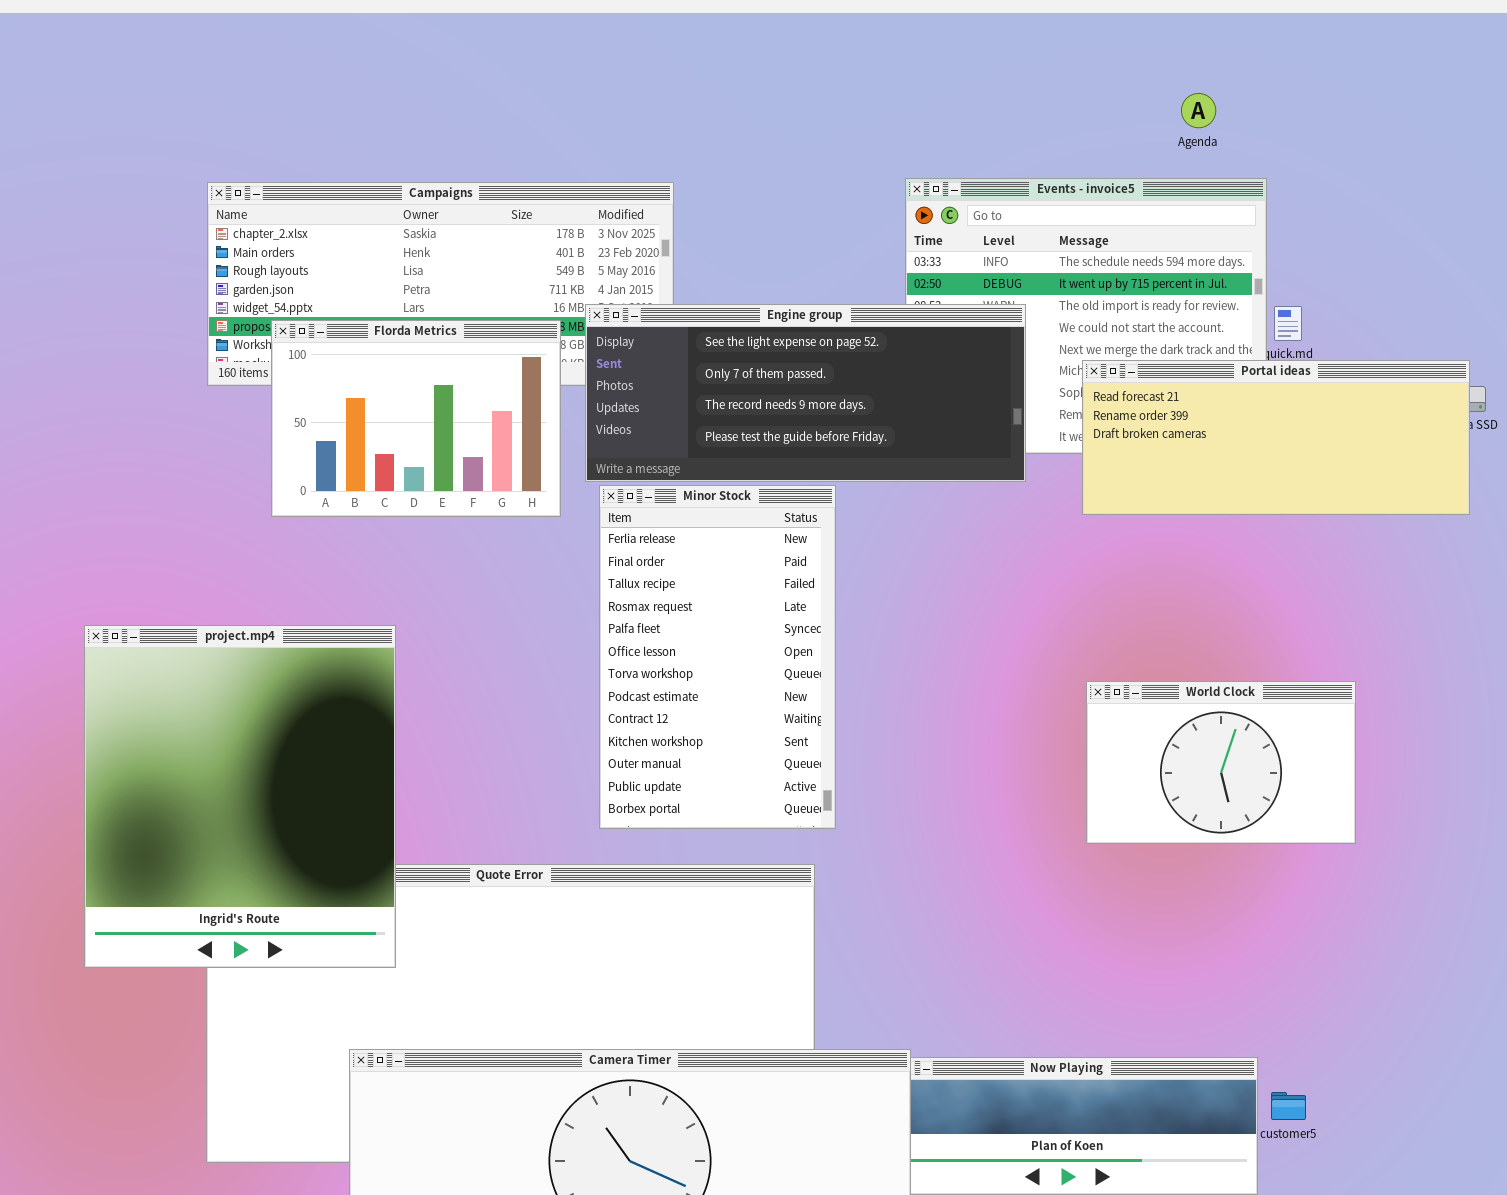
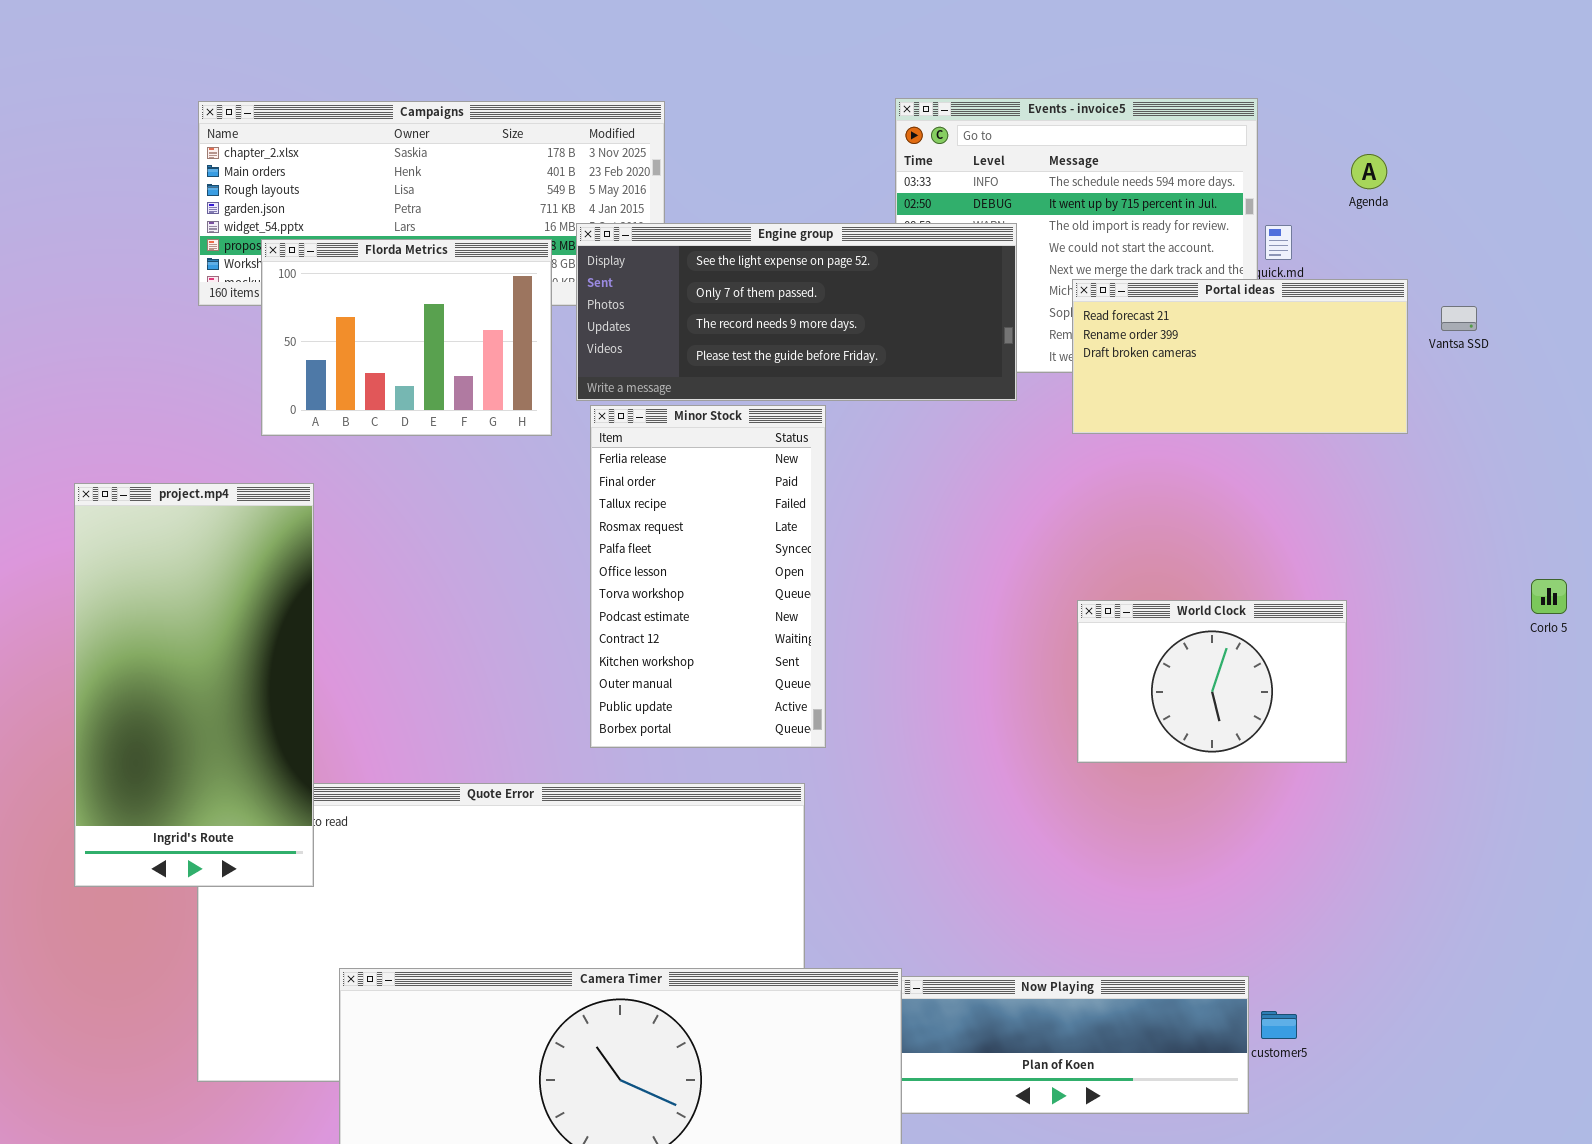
Agenda: [1181,93,1216,128] -> [1351,154,1387,189], moved
Portal ideas: [1082,360,1470,515] -> [1072,279,1408,434], resized
project.mp4: [84,625,396,968] -> [74,483,314,887], resized

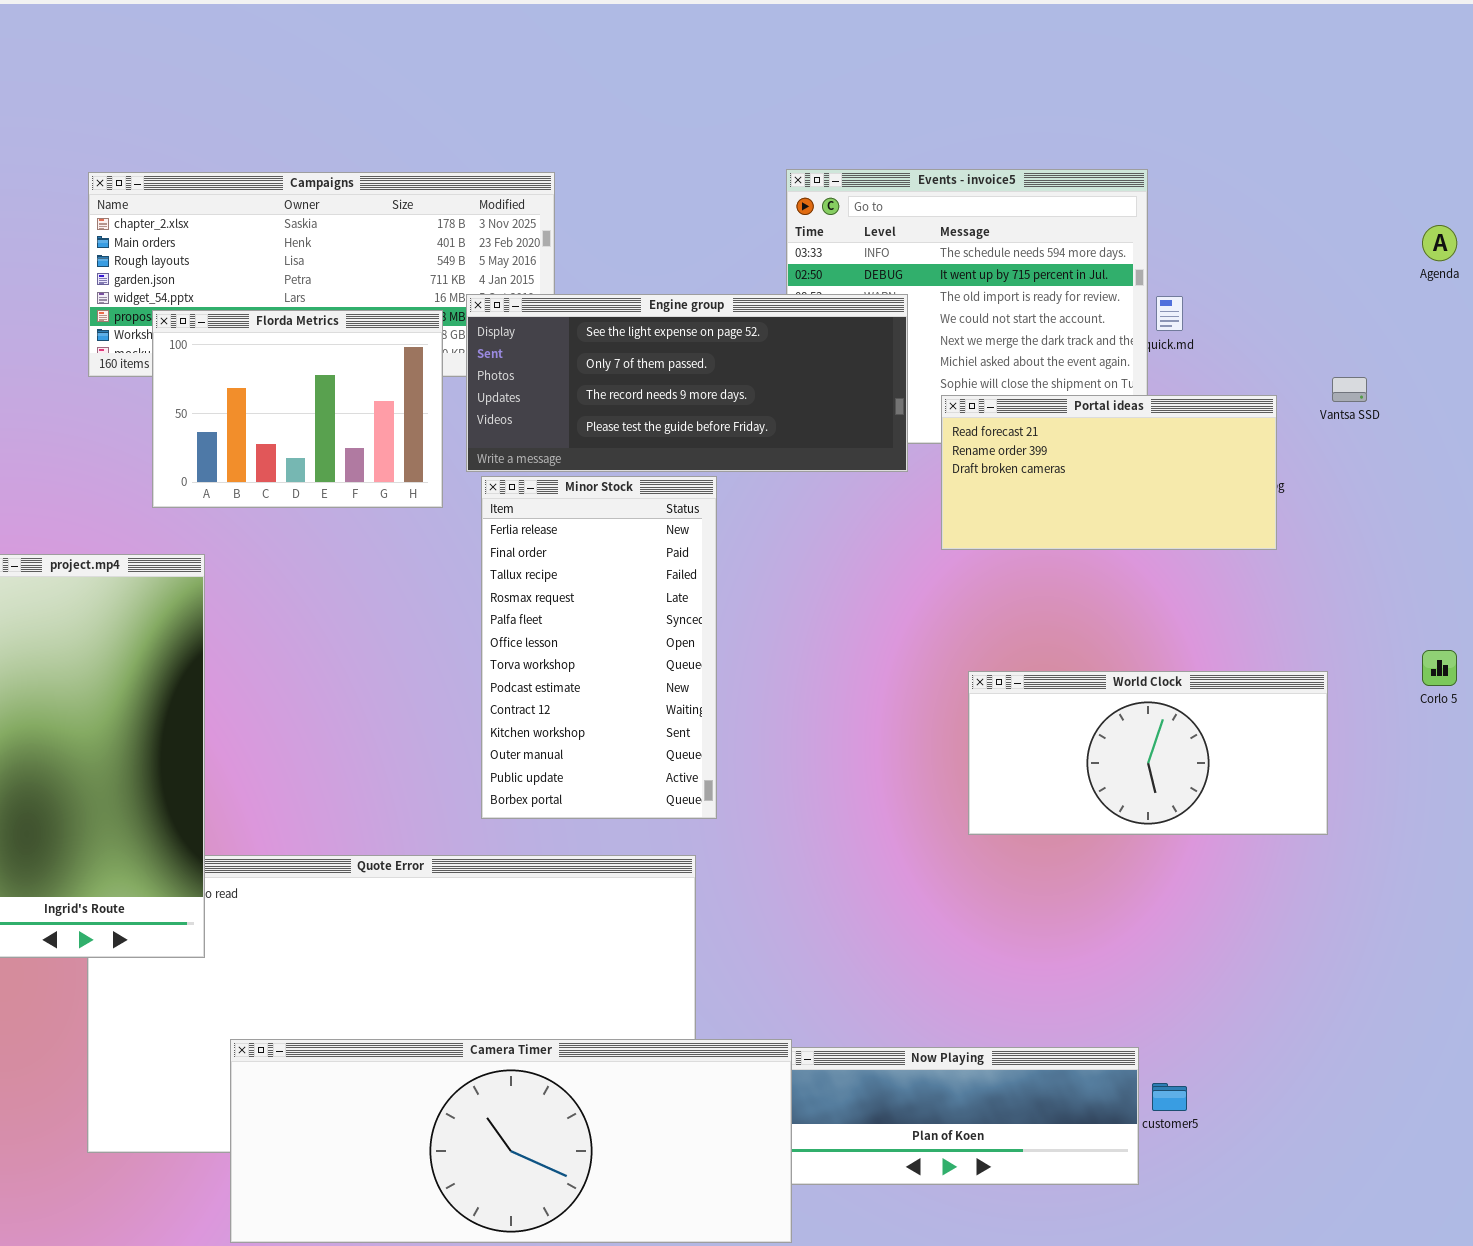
Agenda: [1351,154,1387,189] -> [1422,225,1457,261], moved
Portal ideas: [1072,279,1408,434] -> [941,395,1277,550], moved
World Clock: [1077,600,1347,763] -> [968,671,1328,835], resized

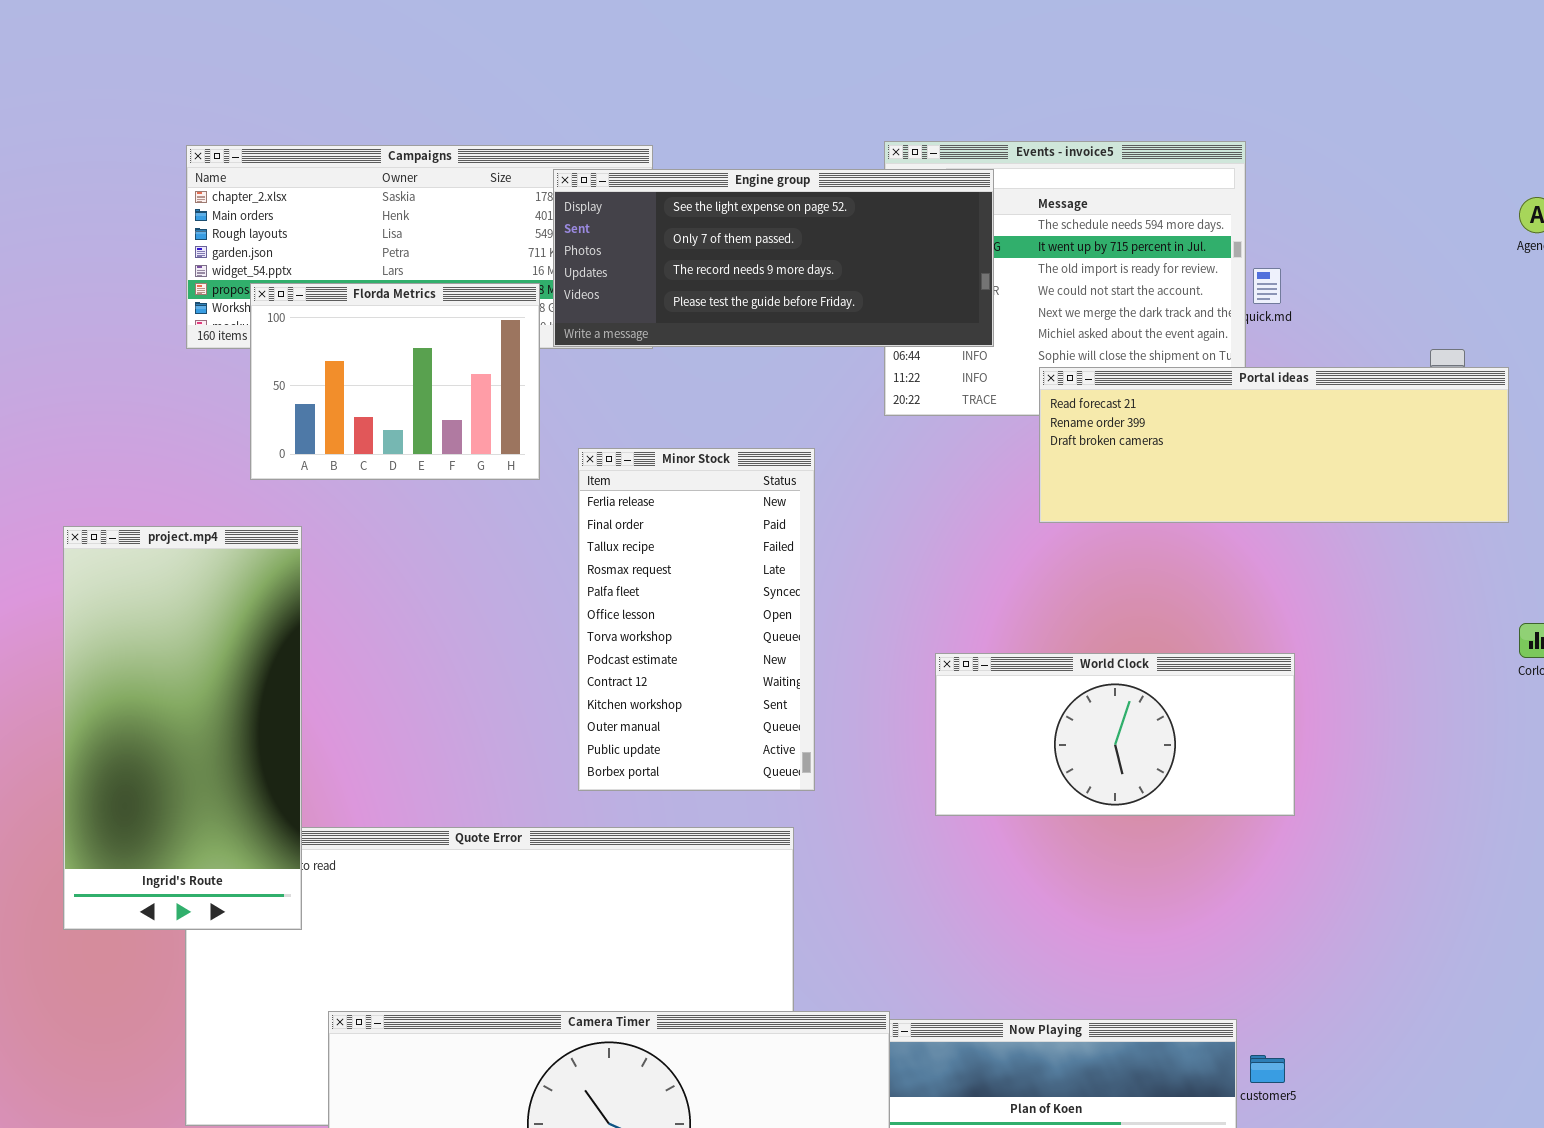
Engine group: [466,294,908,472] -> [553,169,994,347], moved
Portal ideas: [941,395,1277,550] -> [1039,367,1509,523], resized
World Clock: [968,671,1328,835] -> [935,653,1295,816], moved

